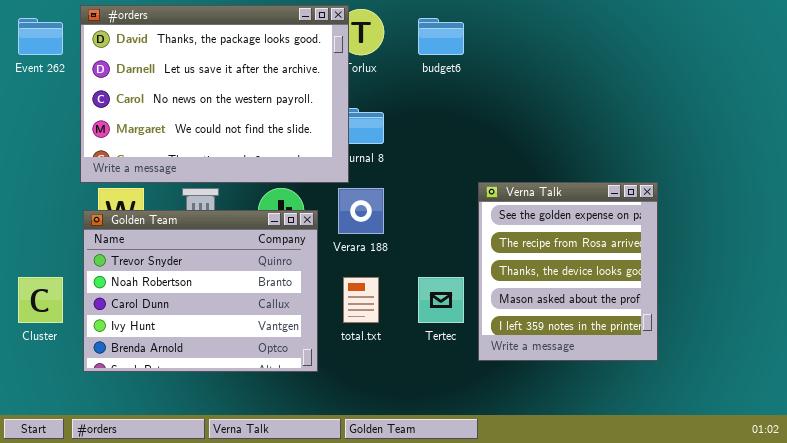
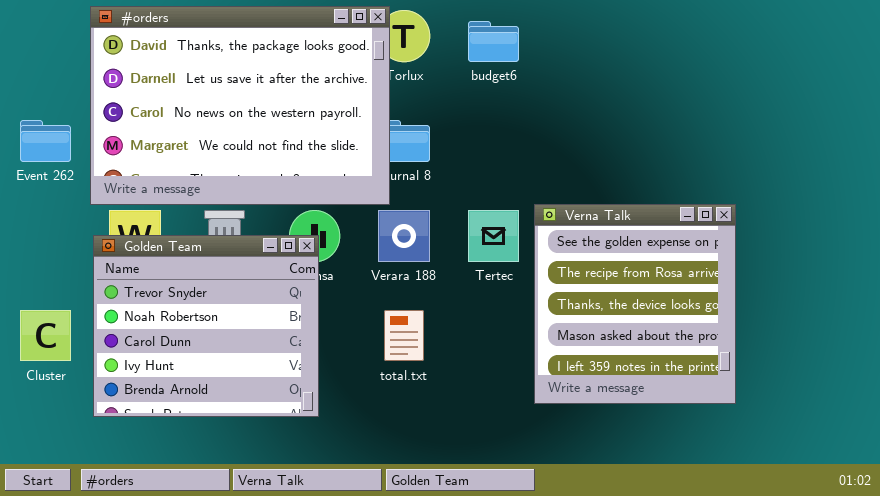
Event 262: [18,18,63,55] -> [20,120,71,162], moved
Golden Team: [83,210,318,372] -> [93,235,319,417], resized
Tertec: [418,277,464,323] -> [468,210,519,262], moved

